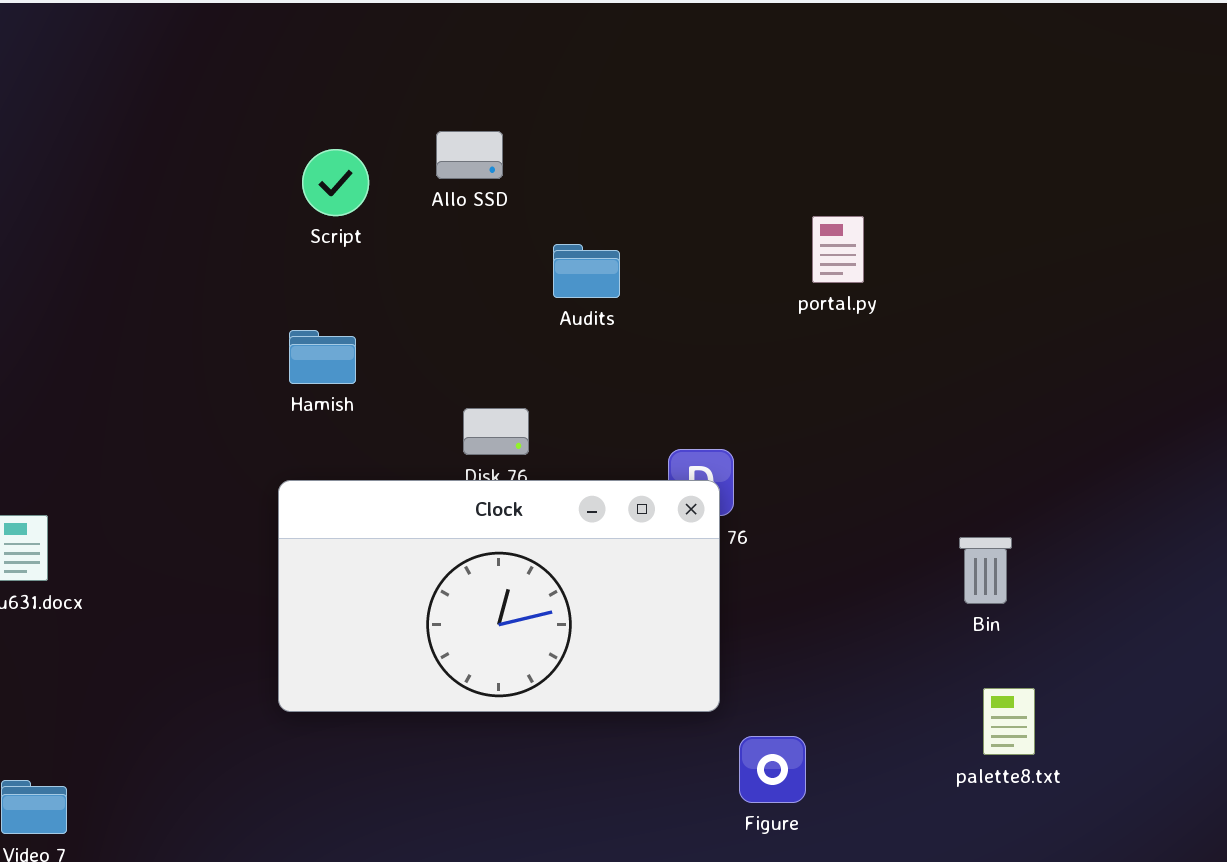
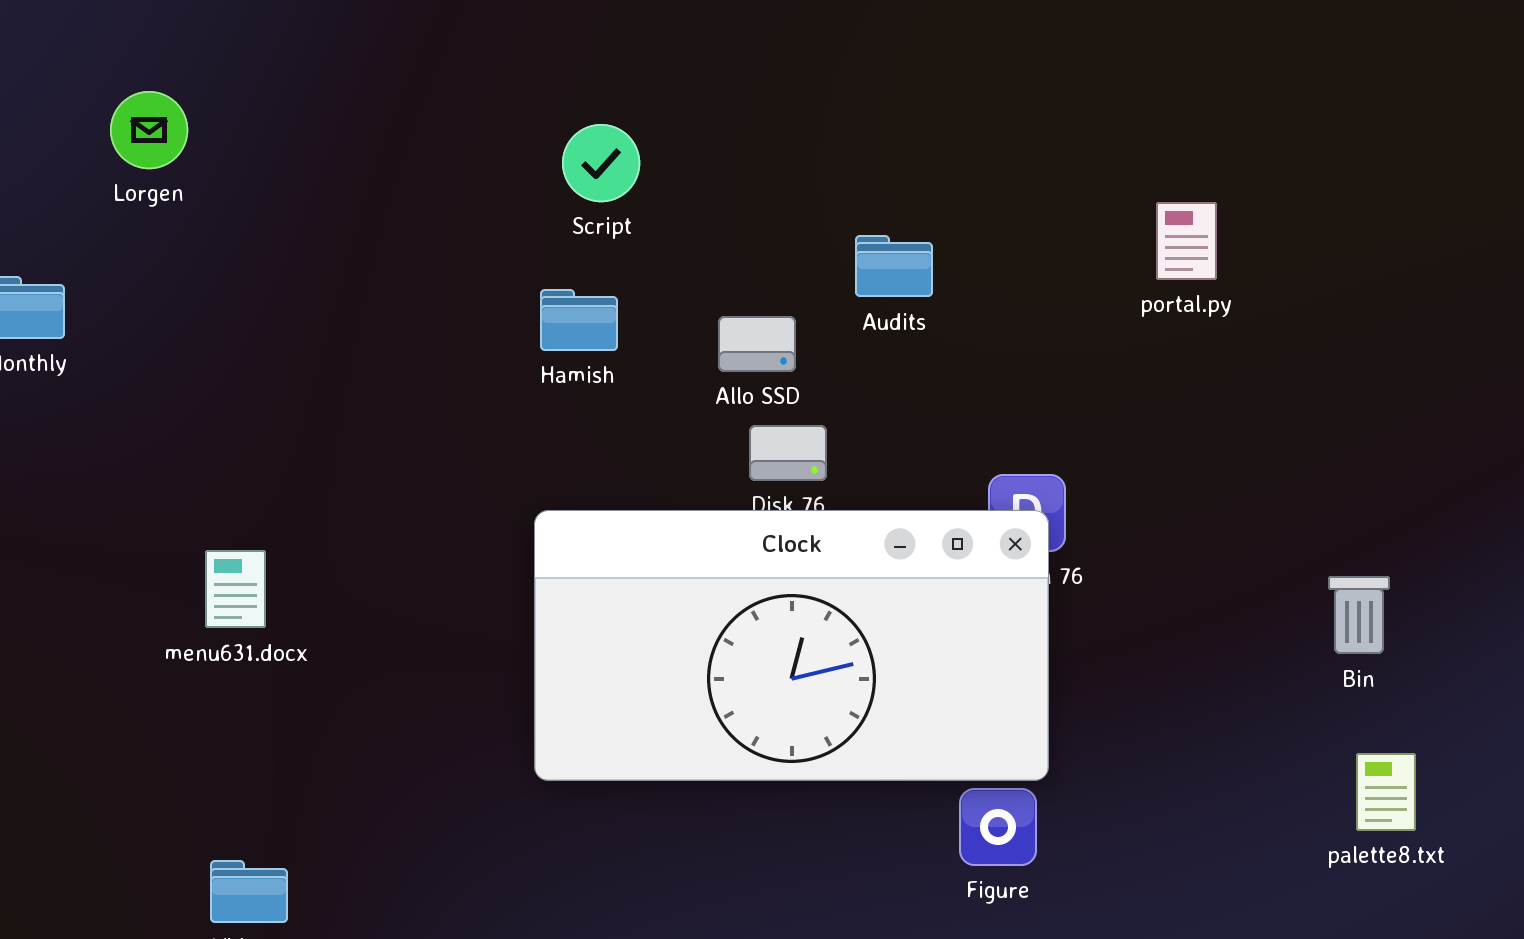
Allo SSD: [436,131,503,179] -> [718,316,796,372], moved
Hamish: [289,330,356,384] -> [540,289,618,351], moved
Figure: [739,736,806,803] -> [959,788,1037,866], moved

